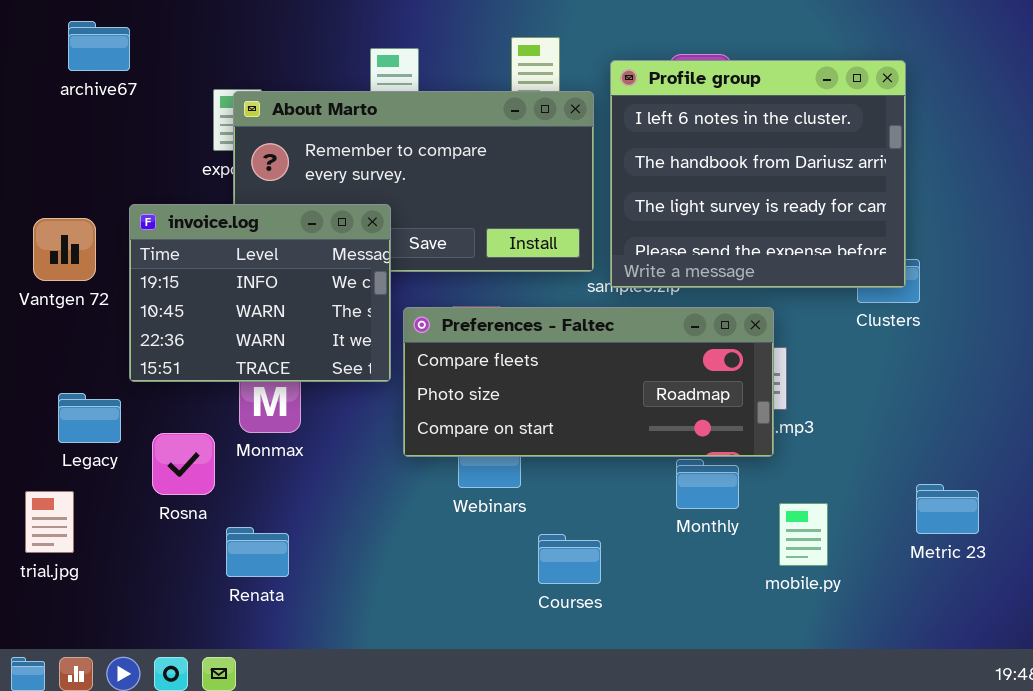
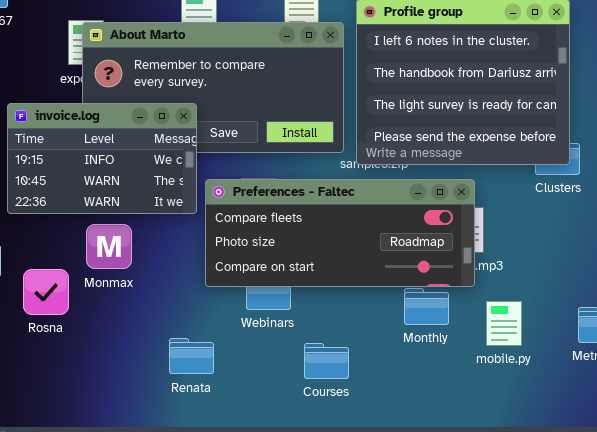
invoice.log: [129,204,391,382] -> [7,103,197,214], resized
mobile.py: [779,503,828,566] -> [486,301,522,346], moved
Renata: [226,527,289,577] -> [169,338,214,374], moved

